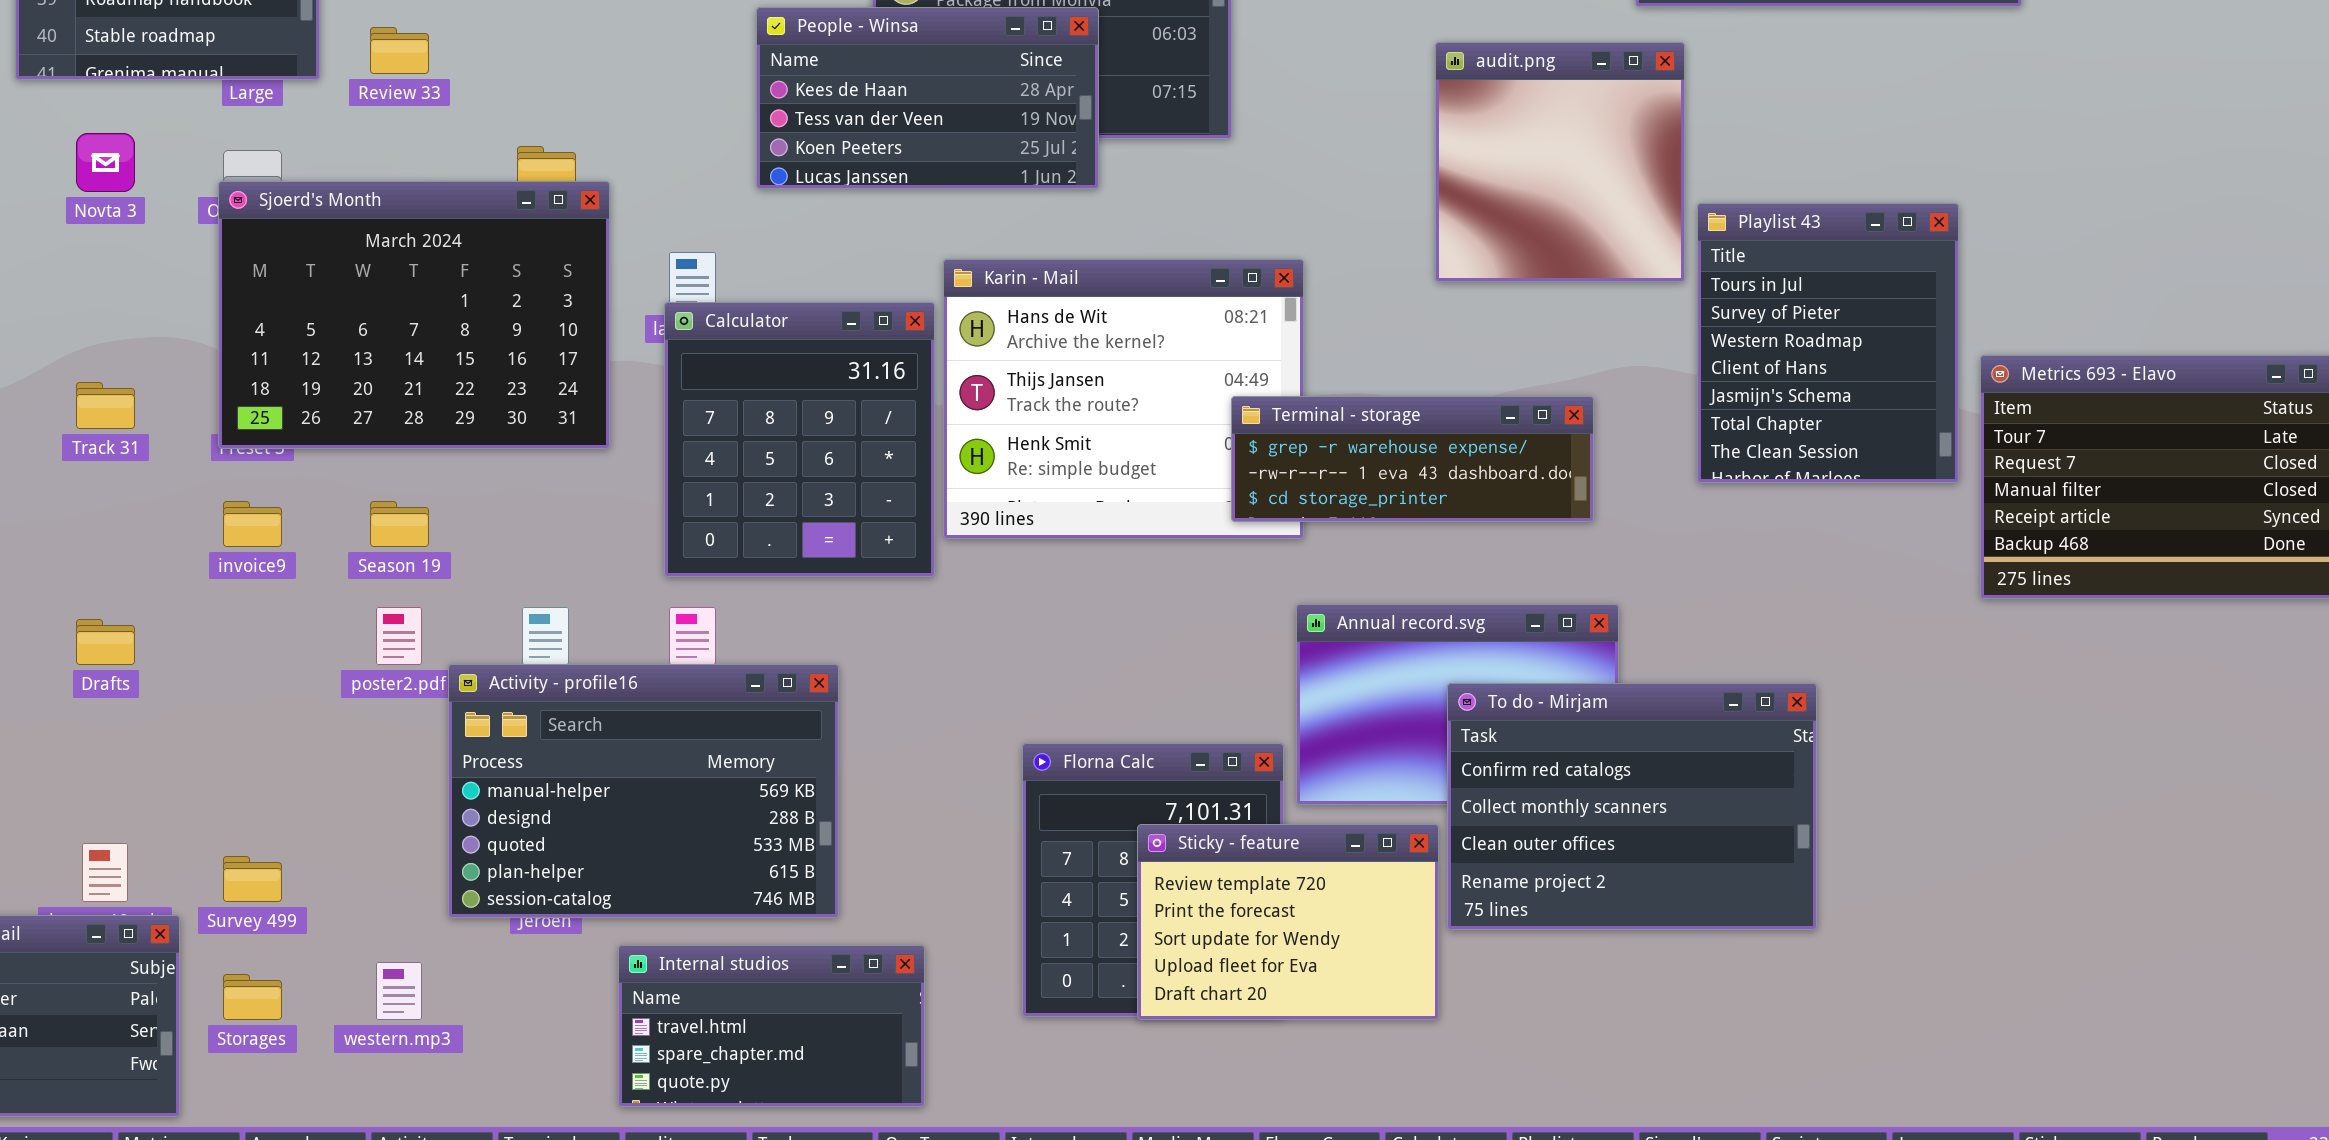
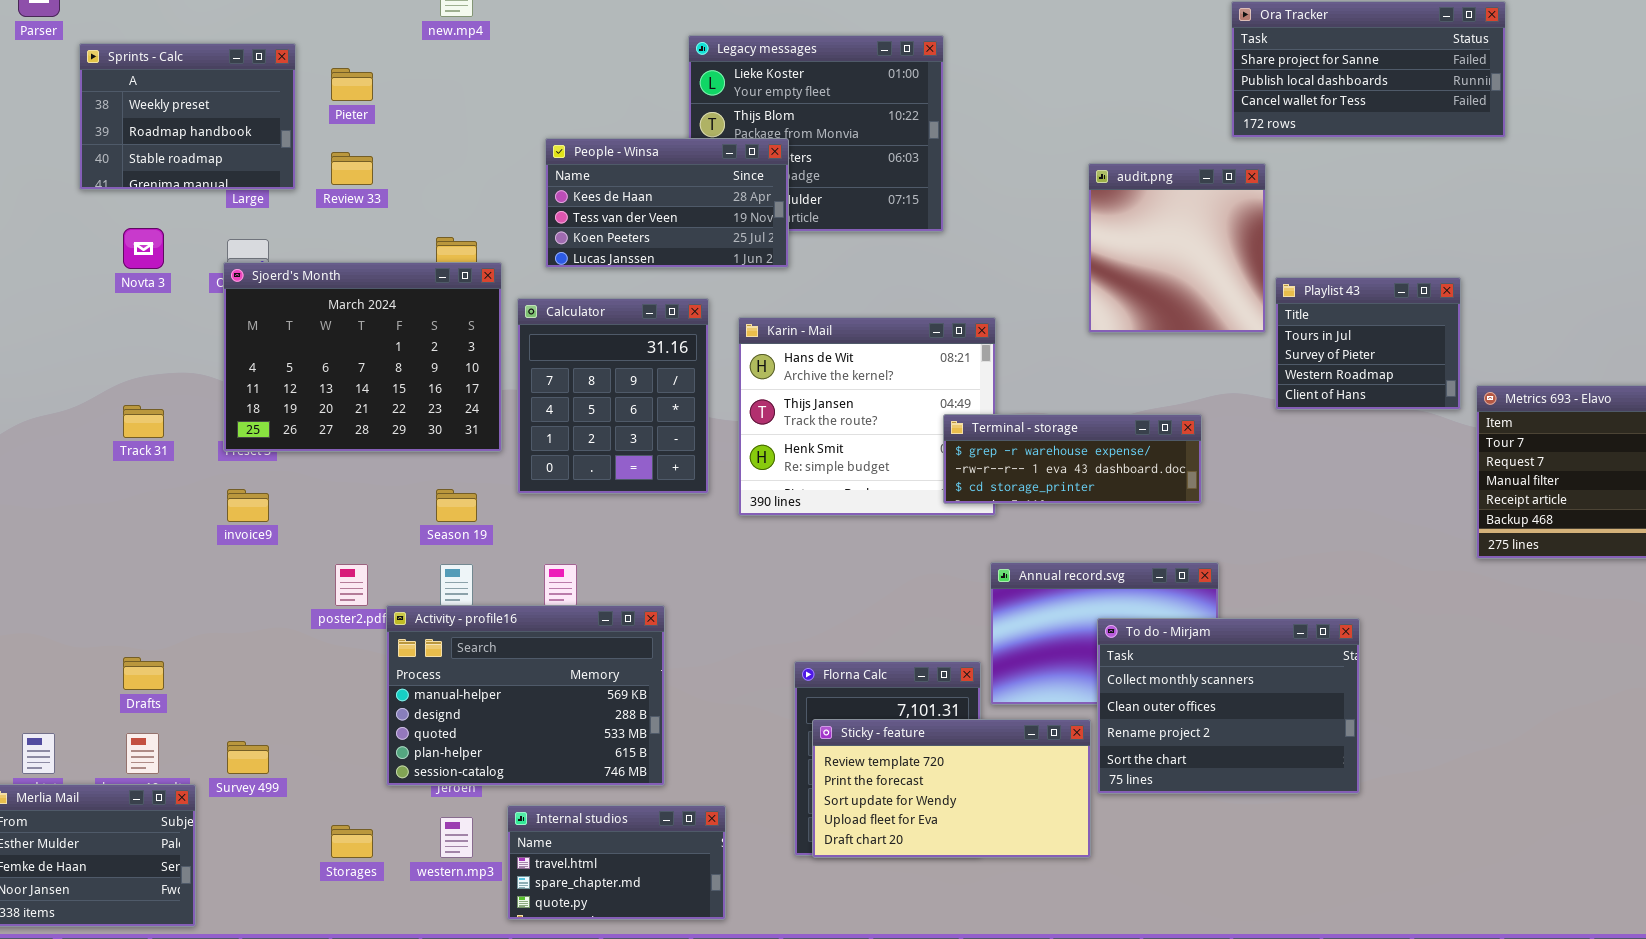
People - Winsa: [756,7,1099,189] -> [545,138,789,268], moved
Playlist 43: [1697,203,1959,483] -> [1275,277,1461,410], resized
Calculator: [664,302,935,577] -> [517,298,709,494], moved
Season 19: [370,501,429,547] -> [436,489,477,522], moved
Drafts: [76,619,135,665] -> [123,657,164,690], moved
To do - Mirjam: [1447,683,1817,930] -> [1097,618,1360,794], scrolled down 1 row
Sticky - feature: [1137,824,1439,1020] -> [812,719,1091,858], resized
western.mp3: [376,962,422,1020] -> [440,817,473,858], moved
Storages: [223,974,282,1020] -> [331,825,373,858], moved

